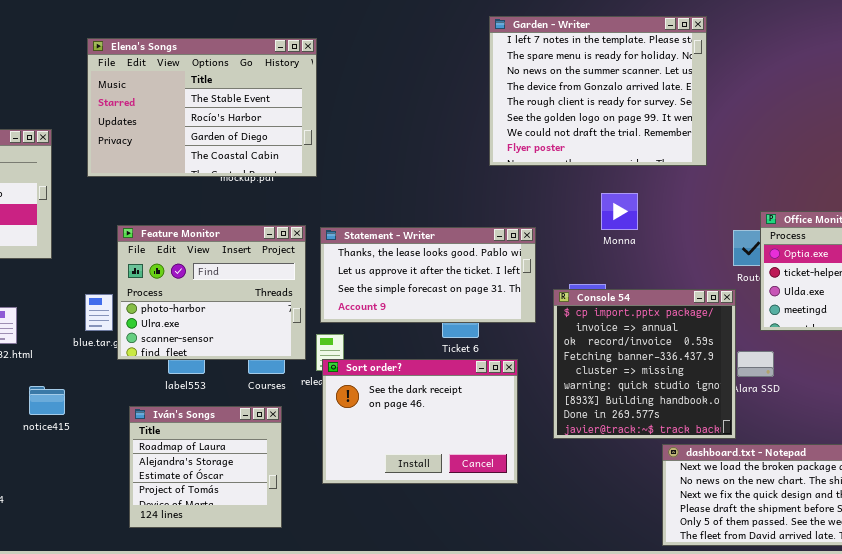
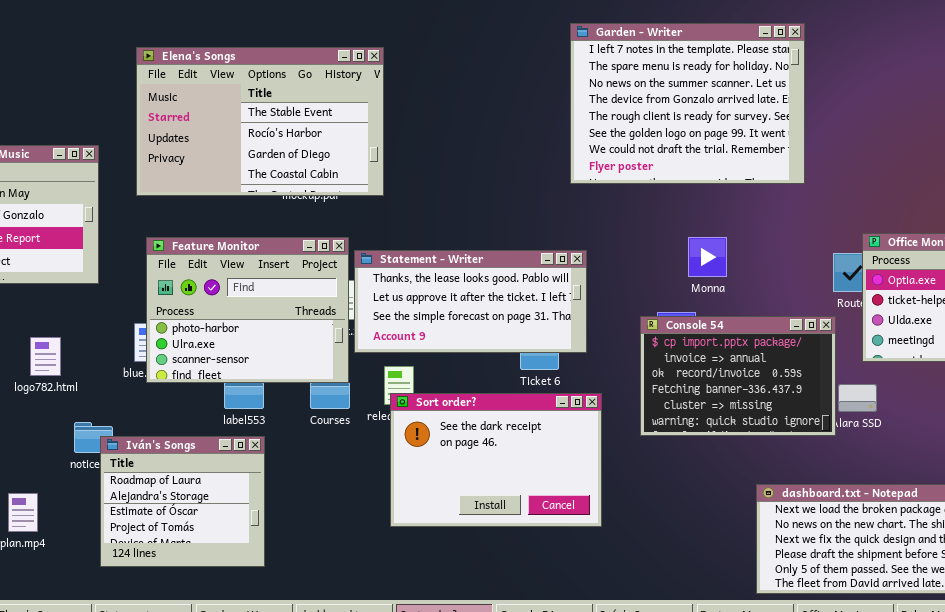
Monna: [601,193,638,230] -> [688,237,727,277], moved
Feature Monitor: [117,225,306,360] -> [146,237,349,383], moved
Statement - Writer: [320,227,536,323] -> [354,250,587,353], moved
Console 54: [553,289,736,439] -> [640,316,836,436], resized
Iván's Songs: [129,406,282,528] -> [100,436,265,567], moved

